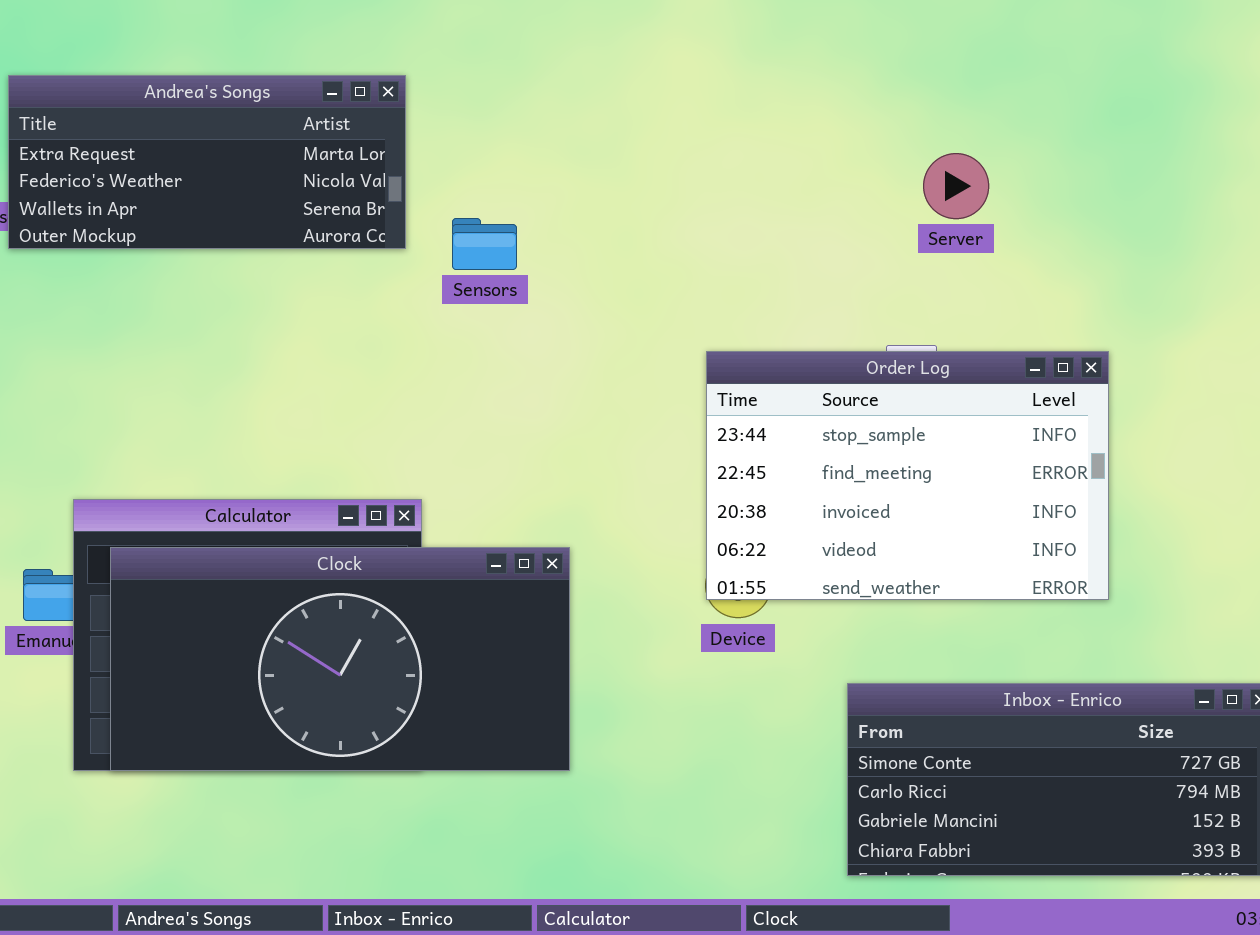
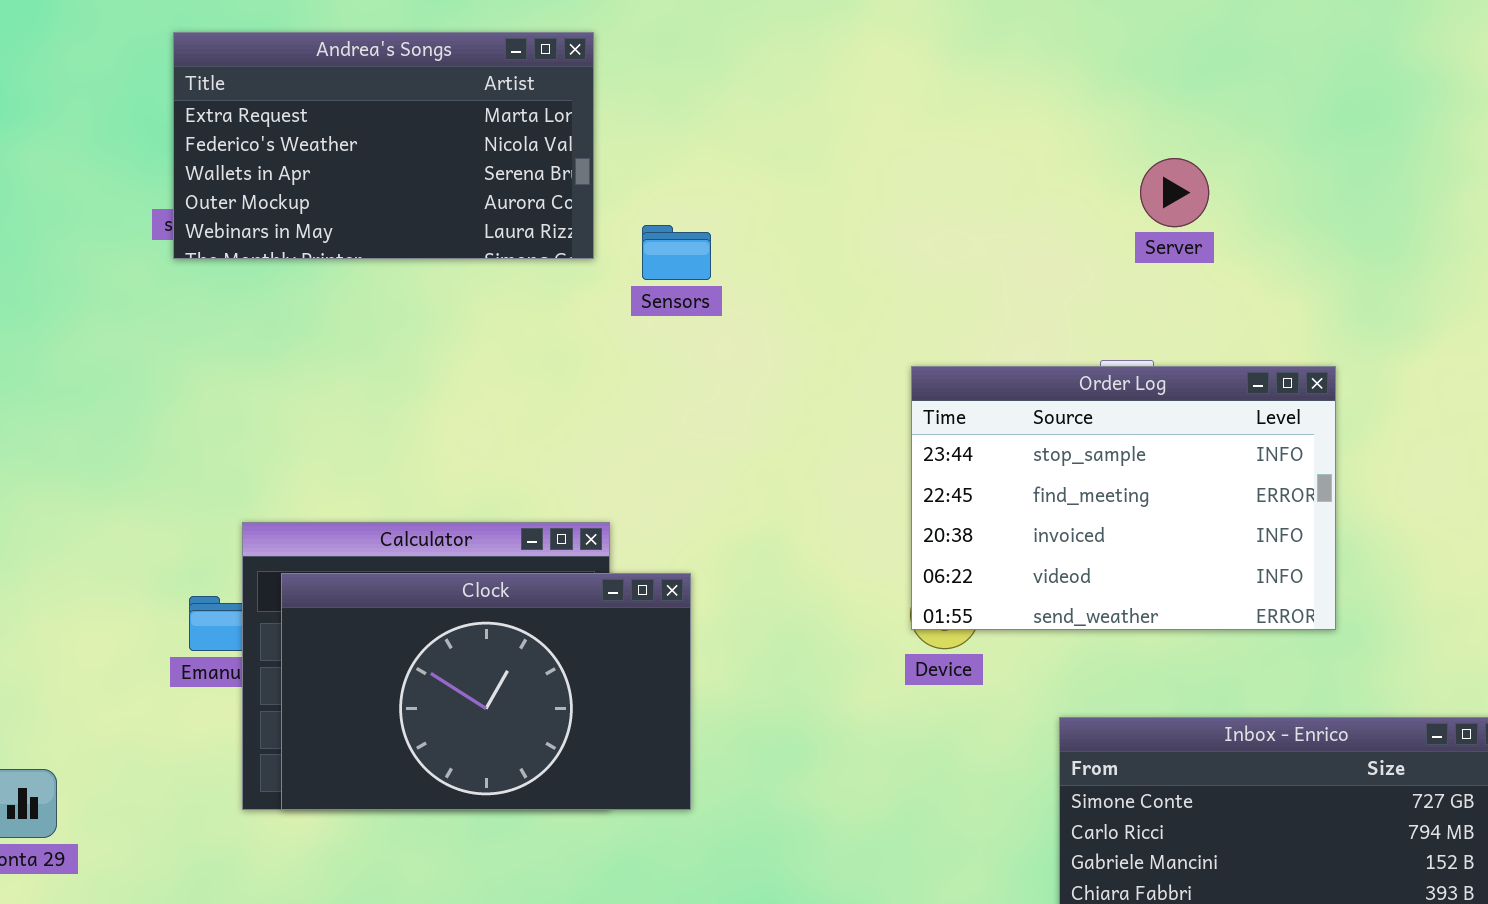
Andrea's Songs: [8,75,406,249] -> [173,32,594,259], resized
Clock: [110,547,570,771] -> [281,573,691,810], resized

